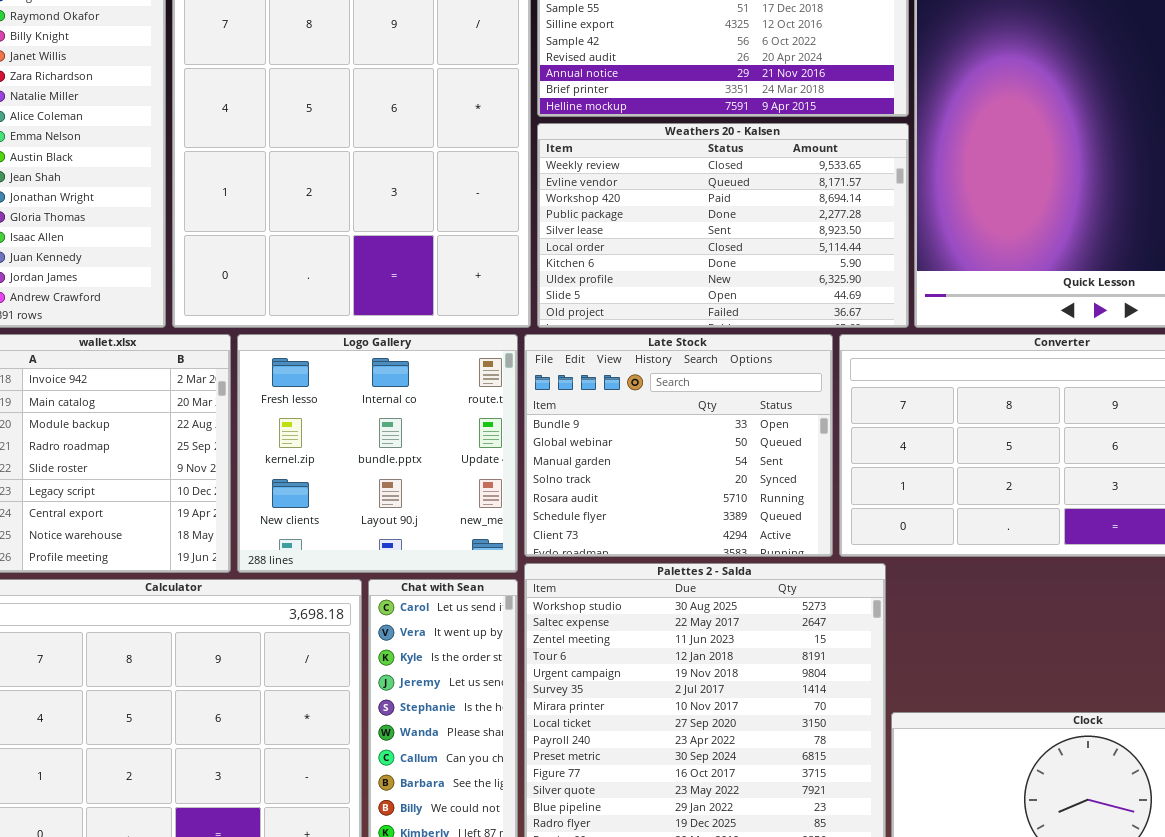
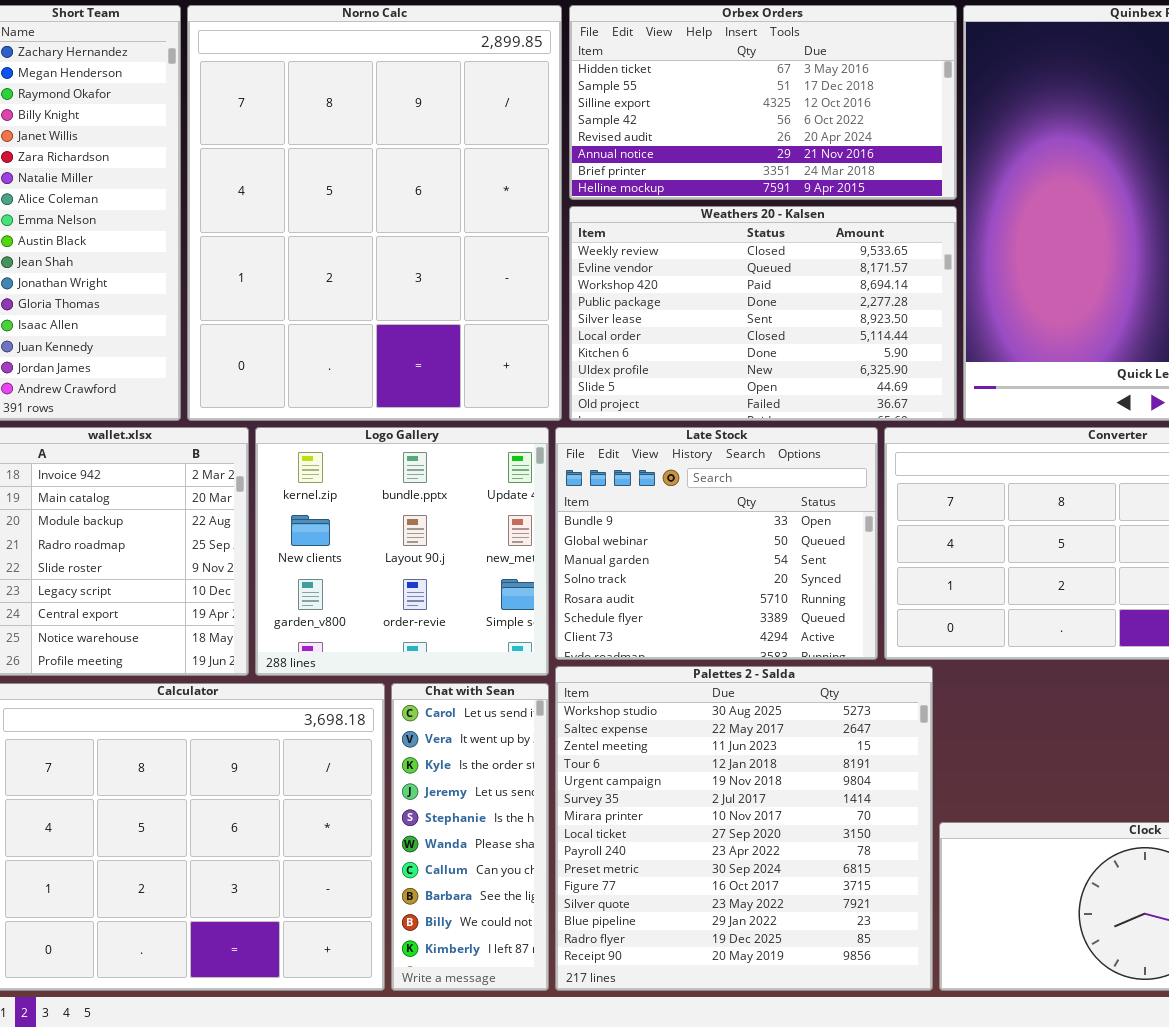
Logo Gallery: [237,334,518,573] -> [255,427,549,676], scrolled down 1 row

